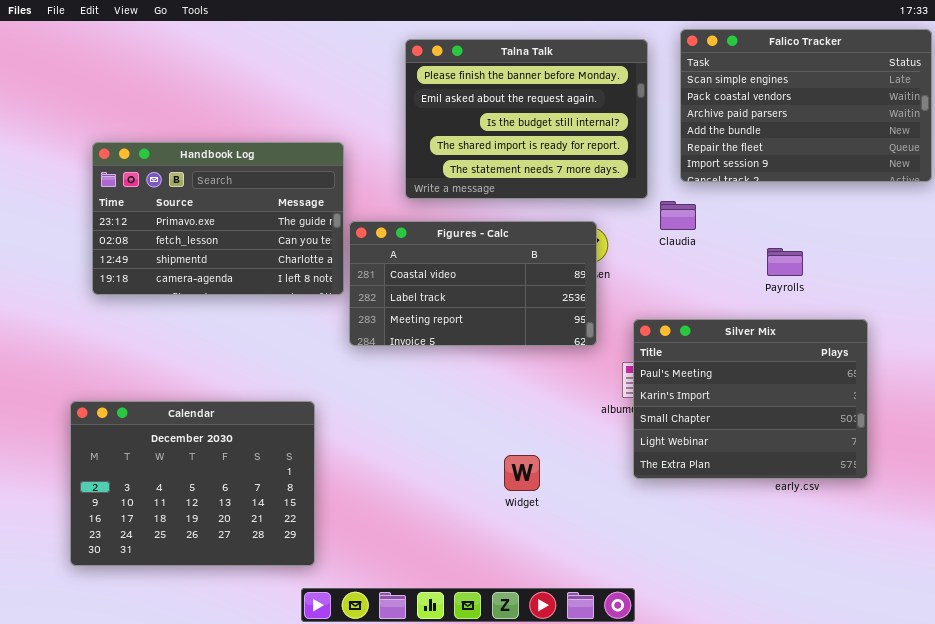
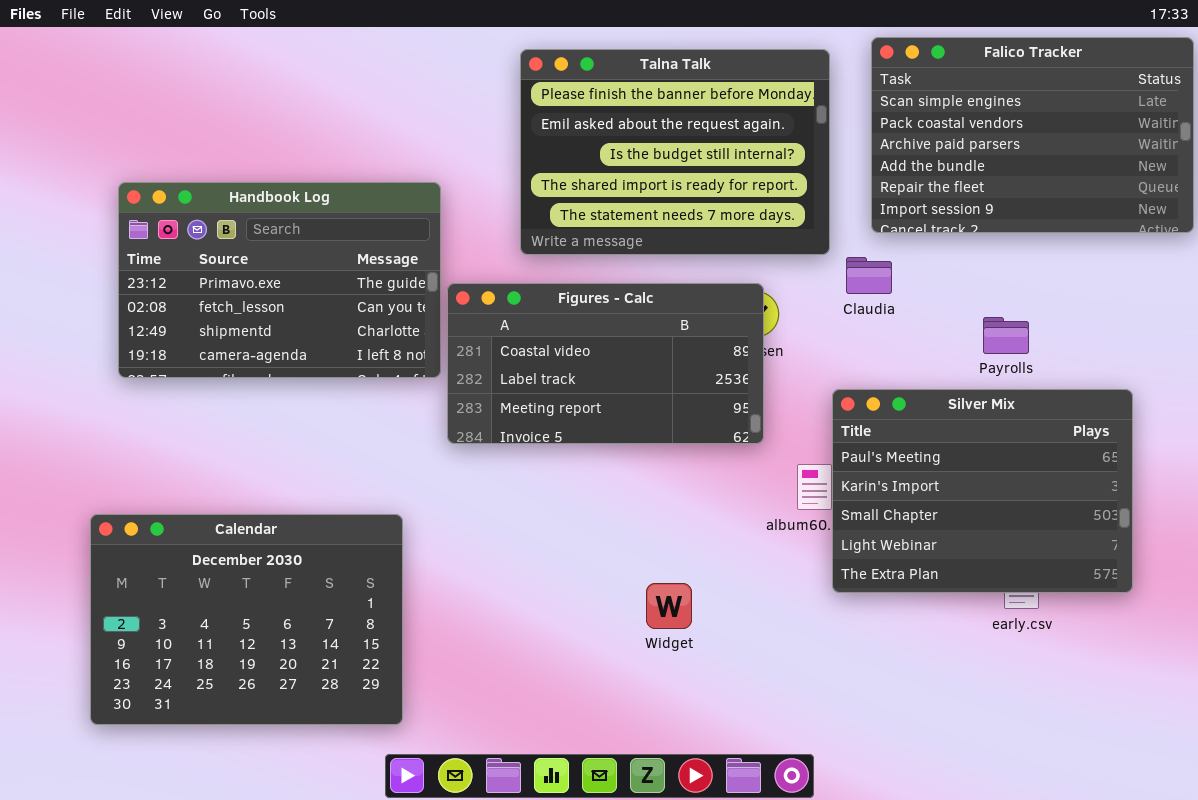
Silver Mix: [633,319,868,479] -> [832,389,1133,593], moved

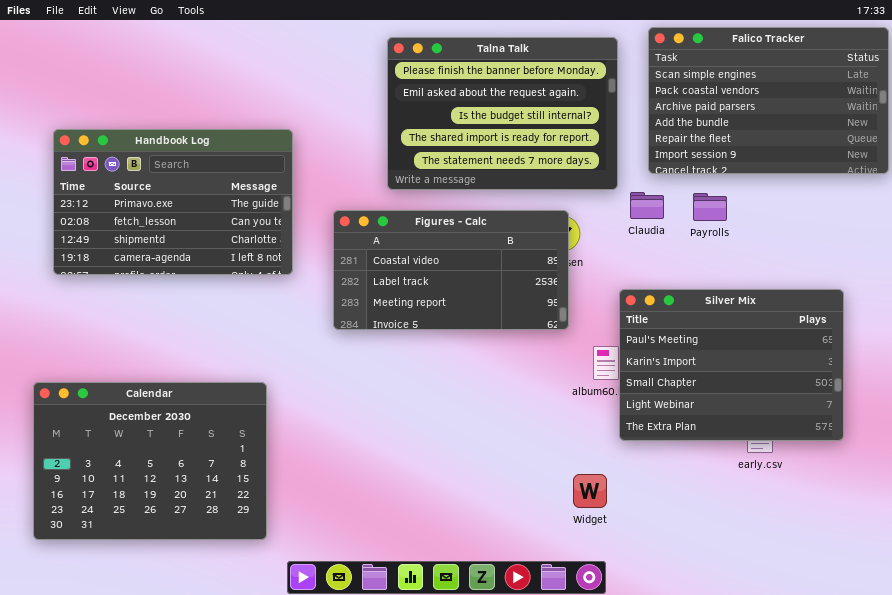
Handbook Log: [118,182,441,378] -> [53,129,293,275], moved
Payrolls: [983,317,1029,354] -> [693,193,727,221], moved
Calendar: [90,514,403,725] -> [33,382,267,540], moved
Widget: [646,583,692,629] -> [573,474,607,508], moved

